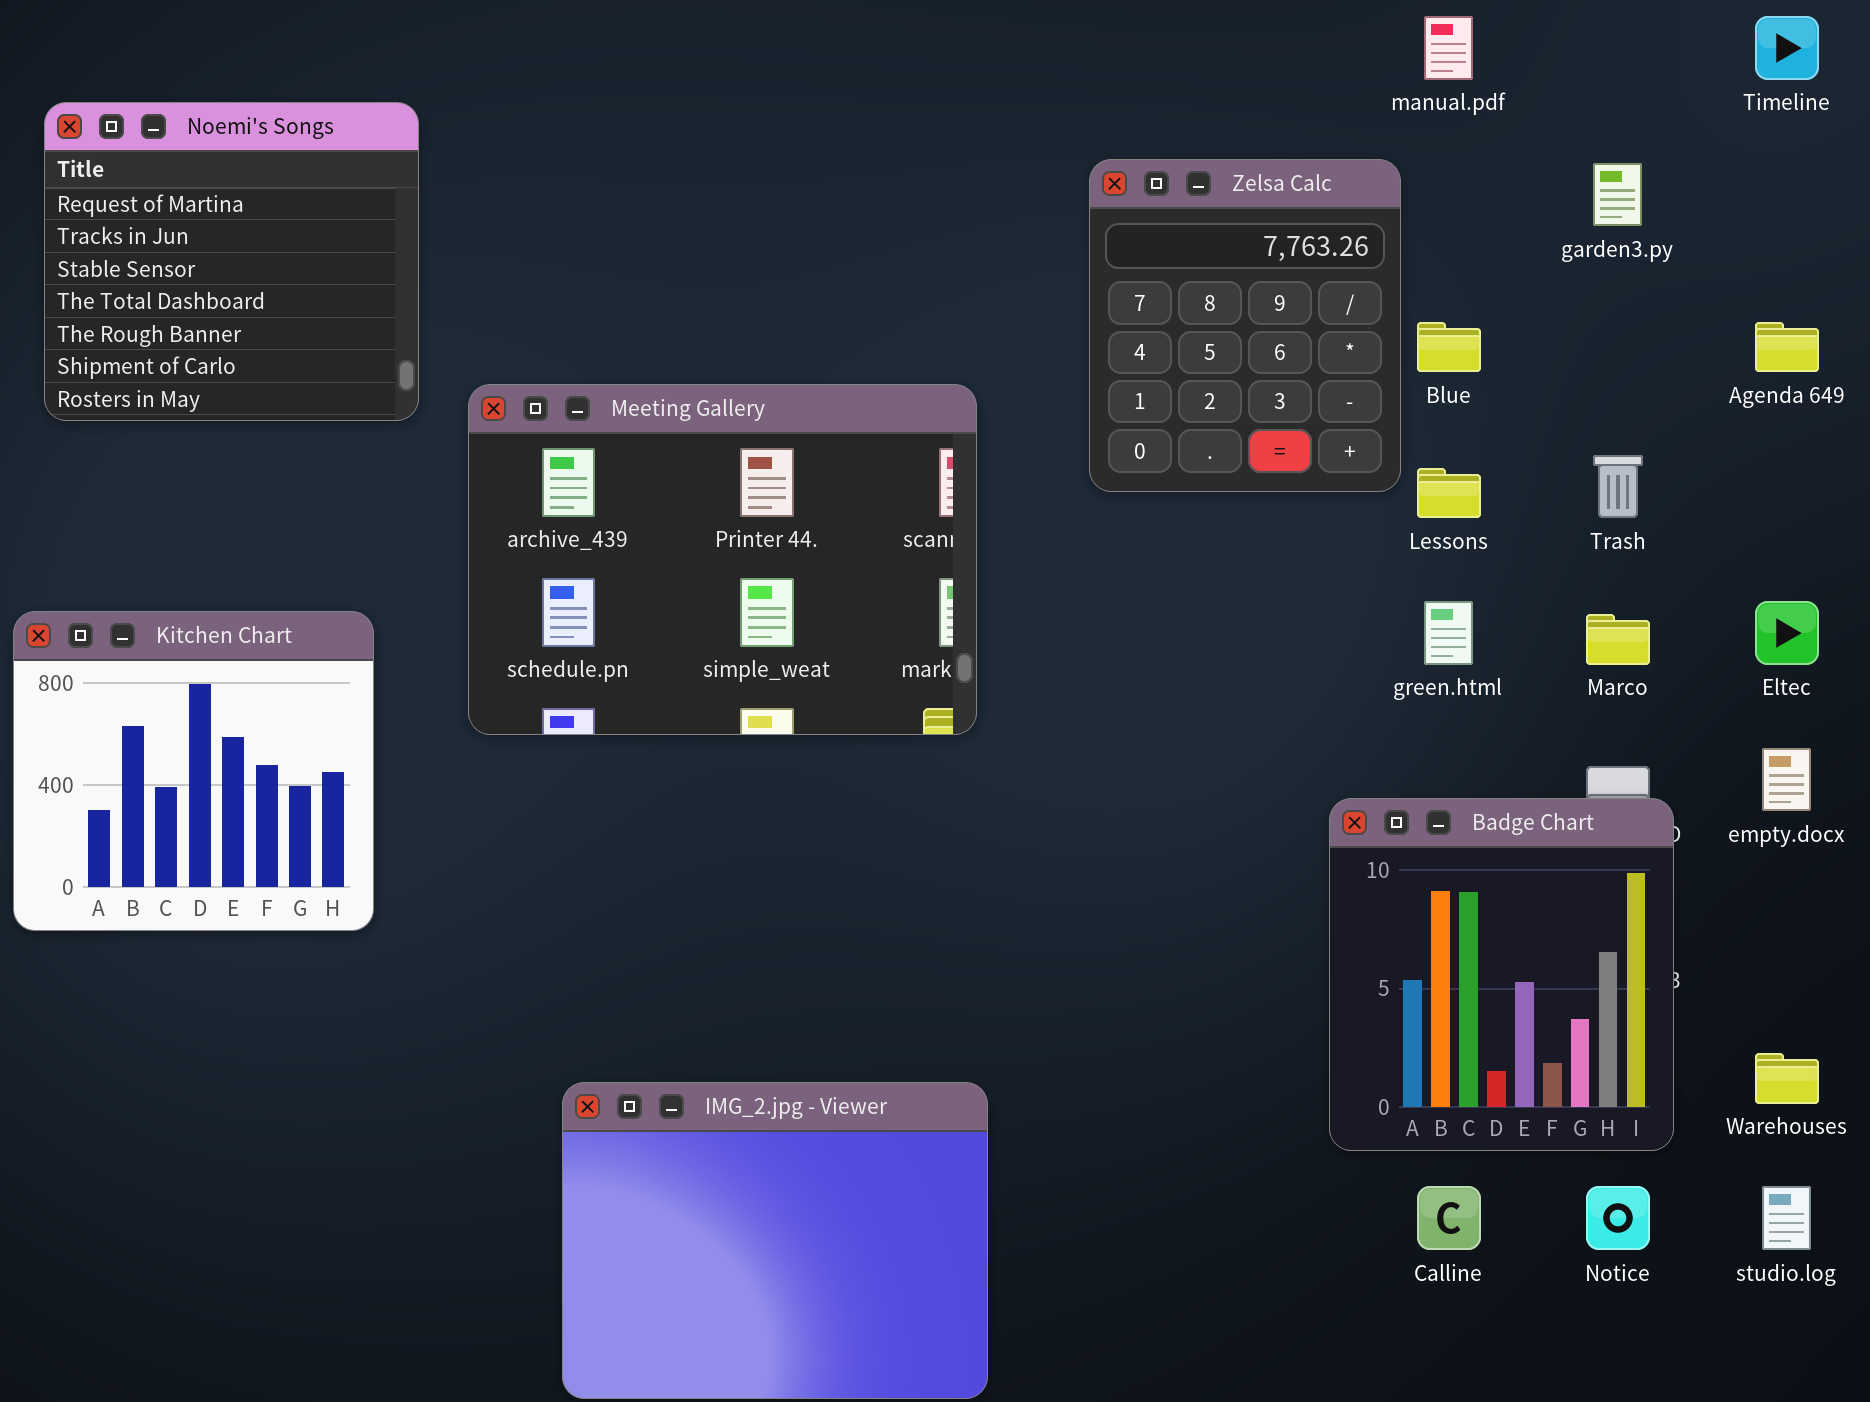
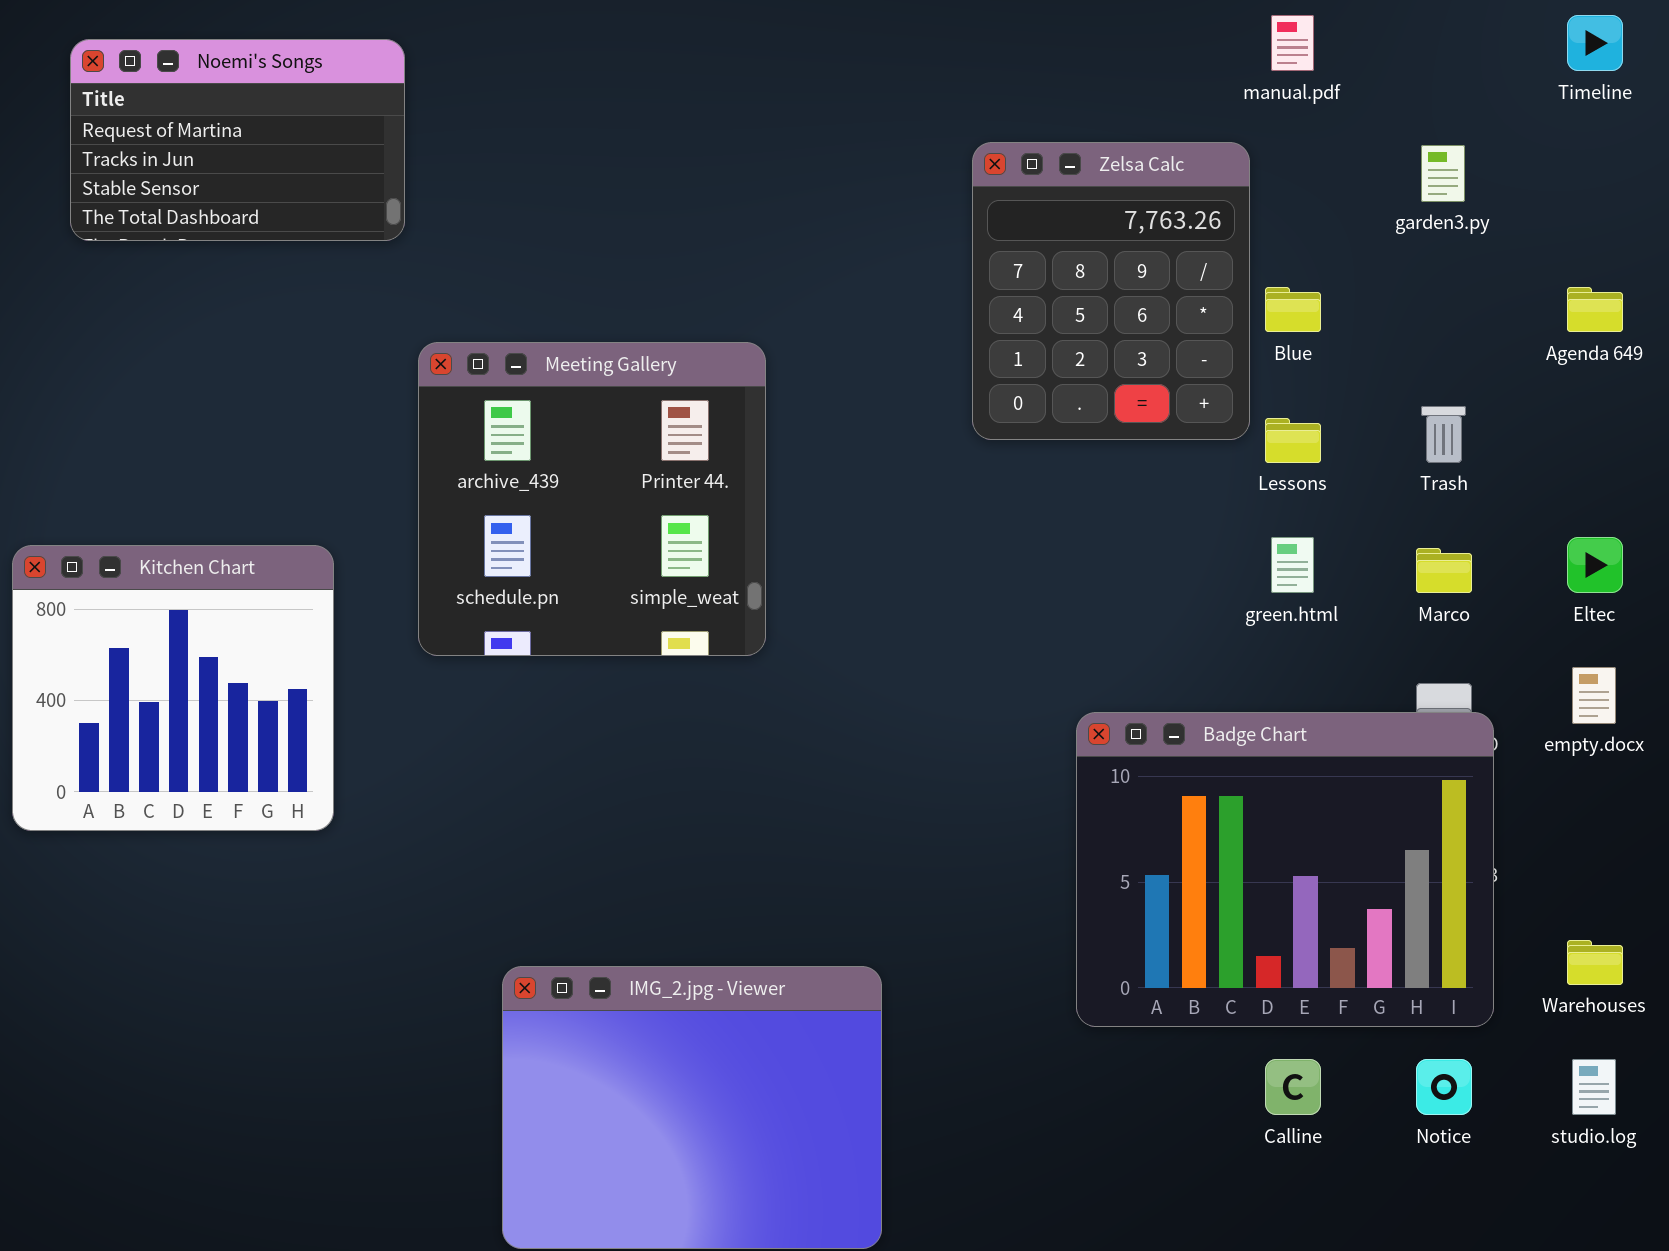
Noemi's Songs: [44,102,419,421] -> [70,39,405,241], moved, resized
Meeting Gallery: [468,384,977,735] -> [418,342,766,656], resized
Badge Chart: [1329,798,1674,1151] -> [1076,712,1494,1027], resized

